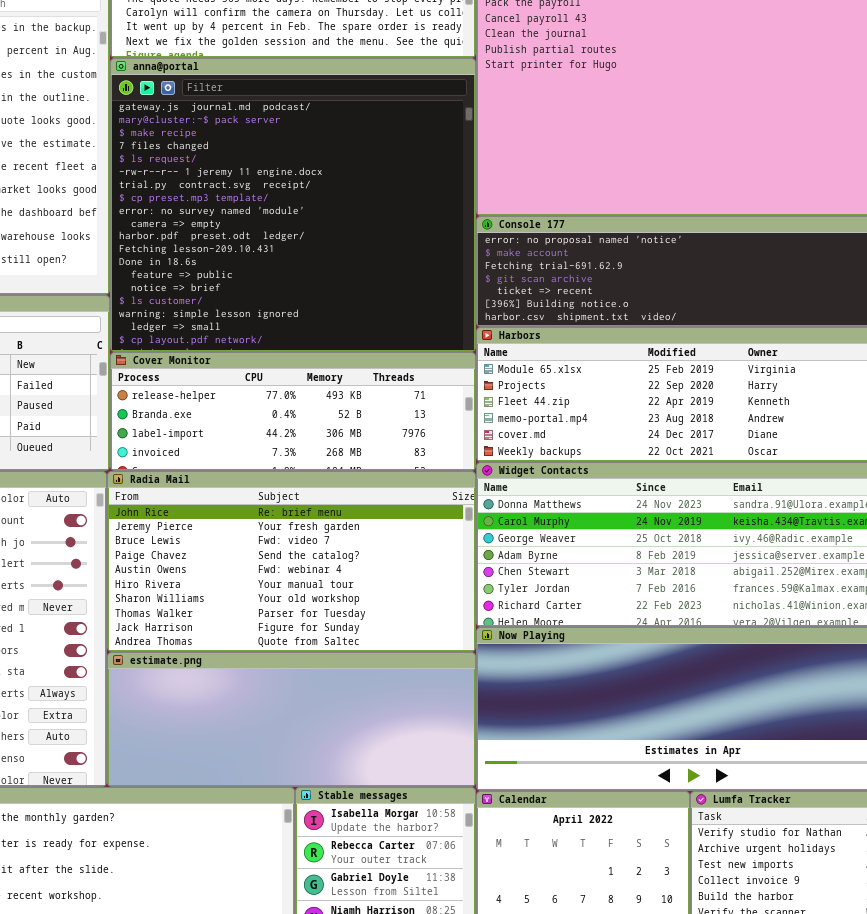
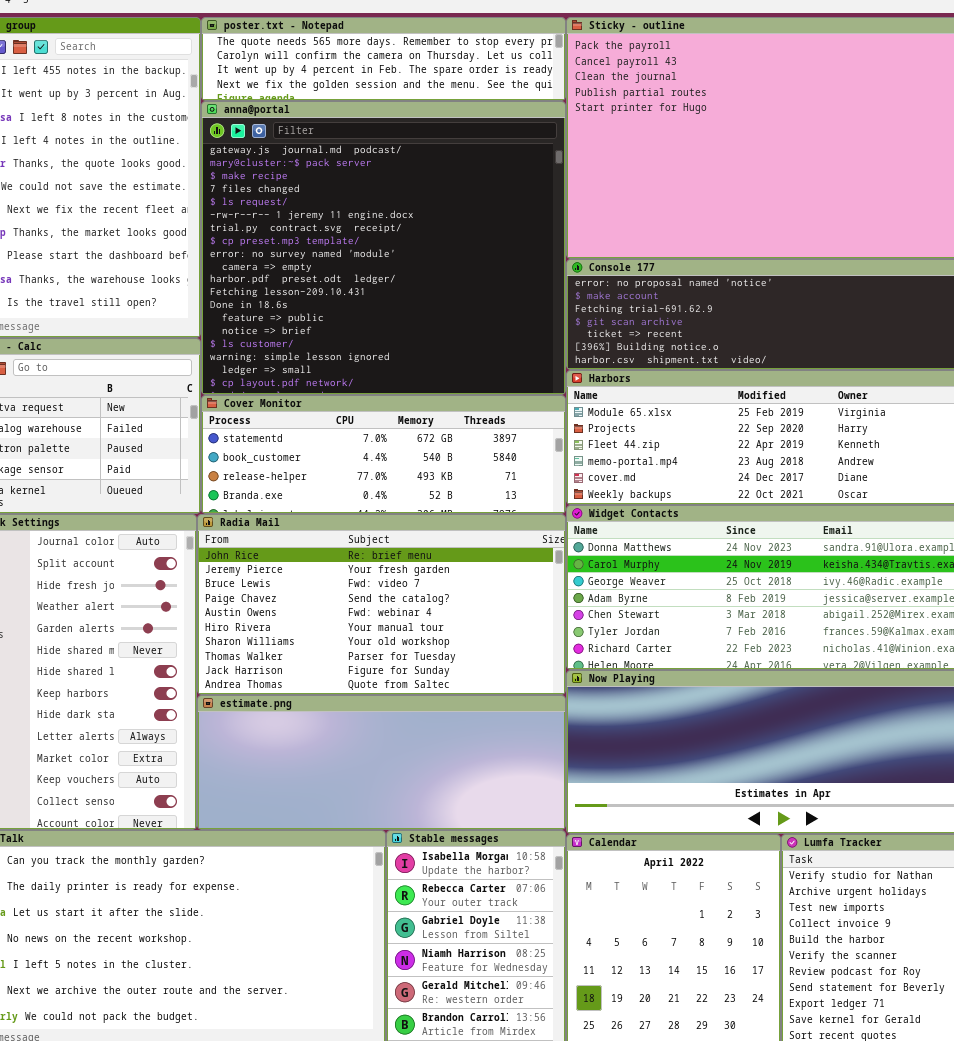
Cover Monitor: [110,352,476,471] -> [201,395,566,514], scrolled up 2 rows

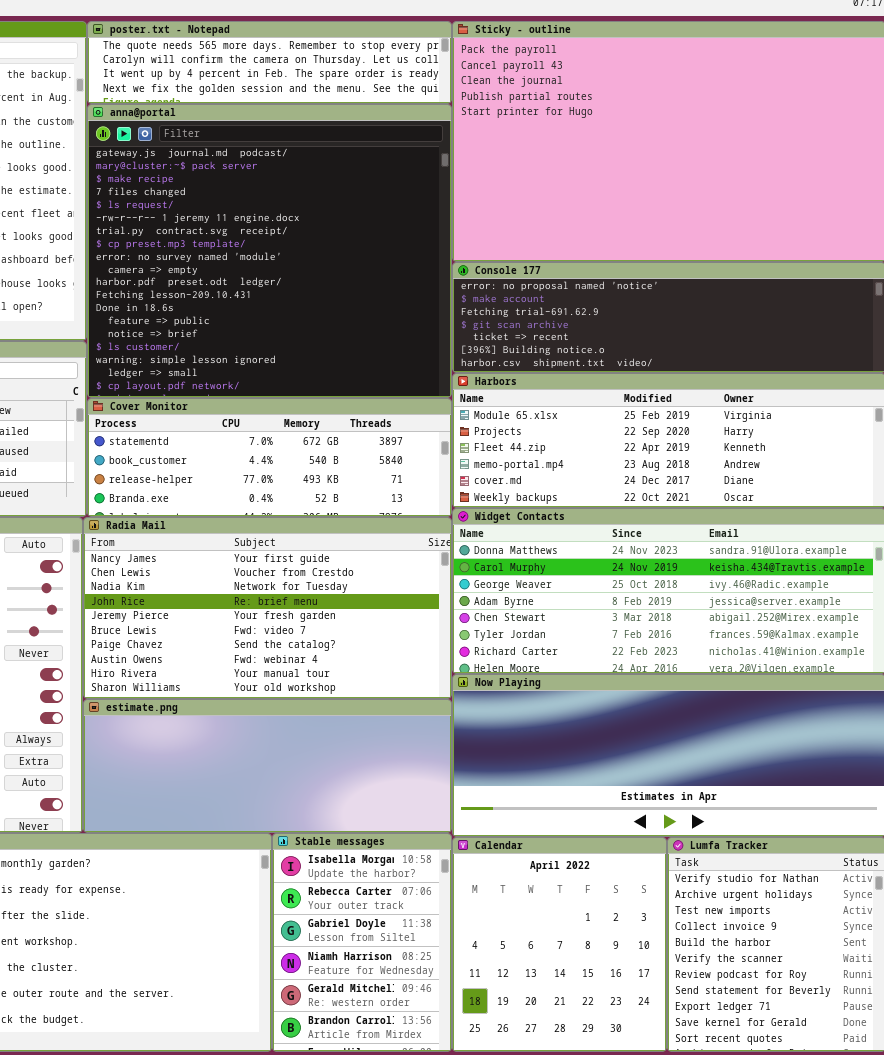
Radia Mail: [197,514,566,695] -> [83,517,452,699], scrolled up 3 rows

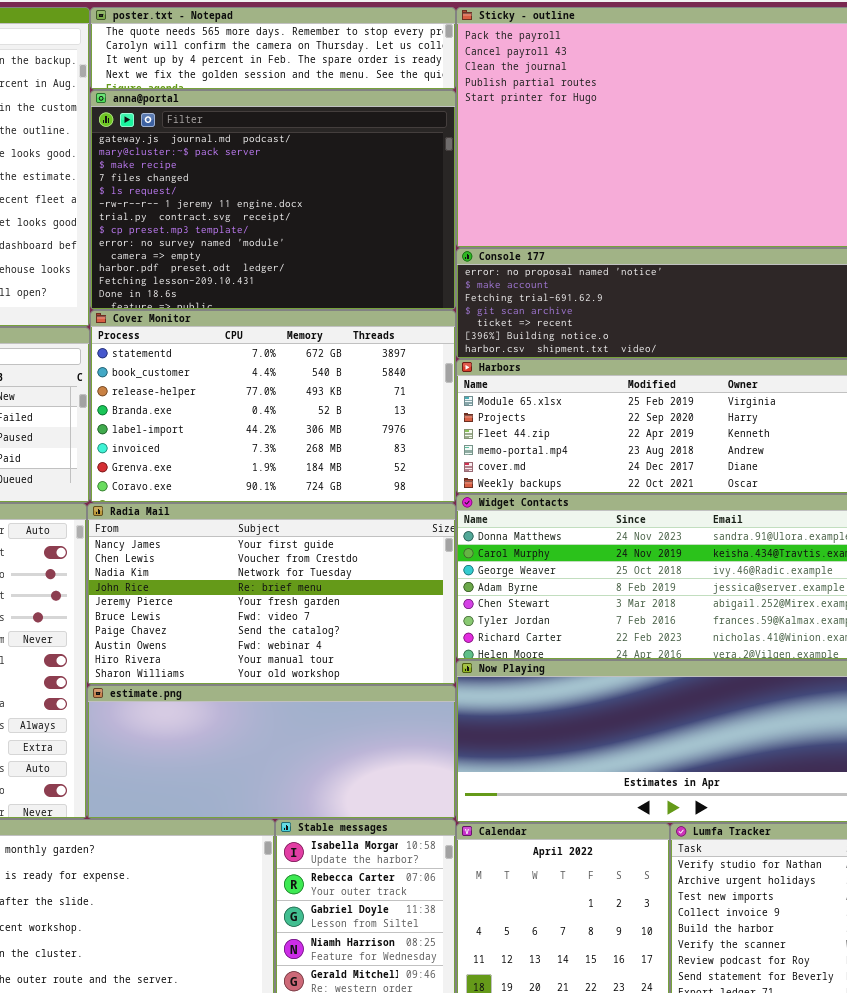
anna@portal: [87,104,452,398] -> [90,90,456,310], resized
Cover Monitor: [87,398,452,517] -> [90,310,456,503], resized

